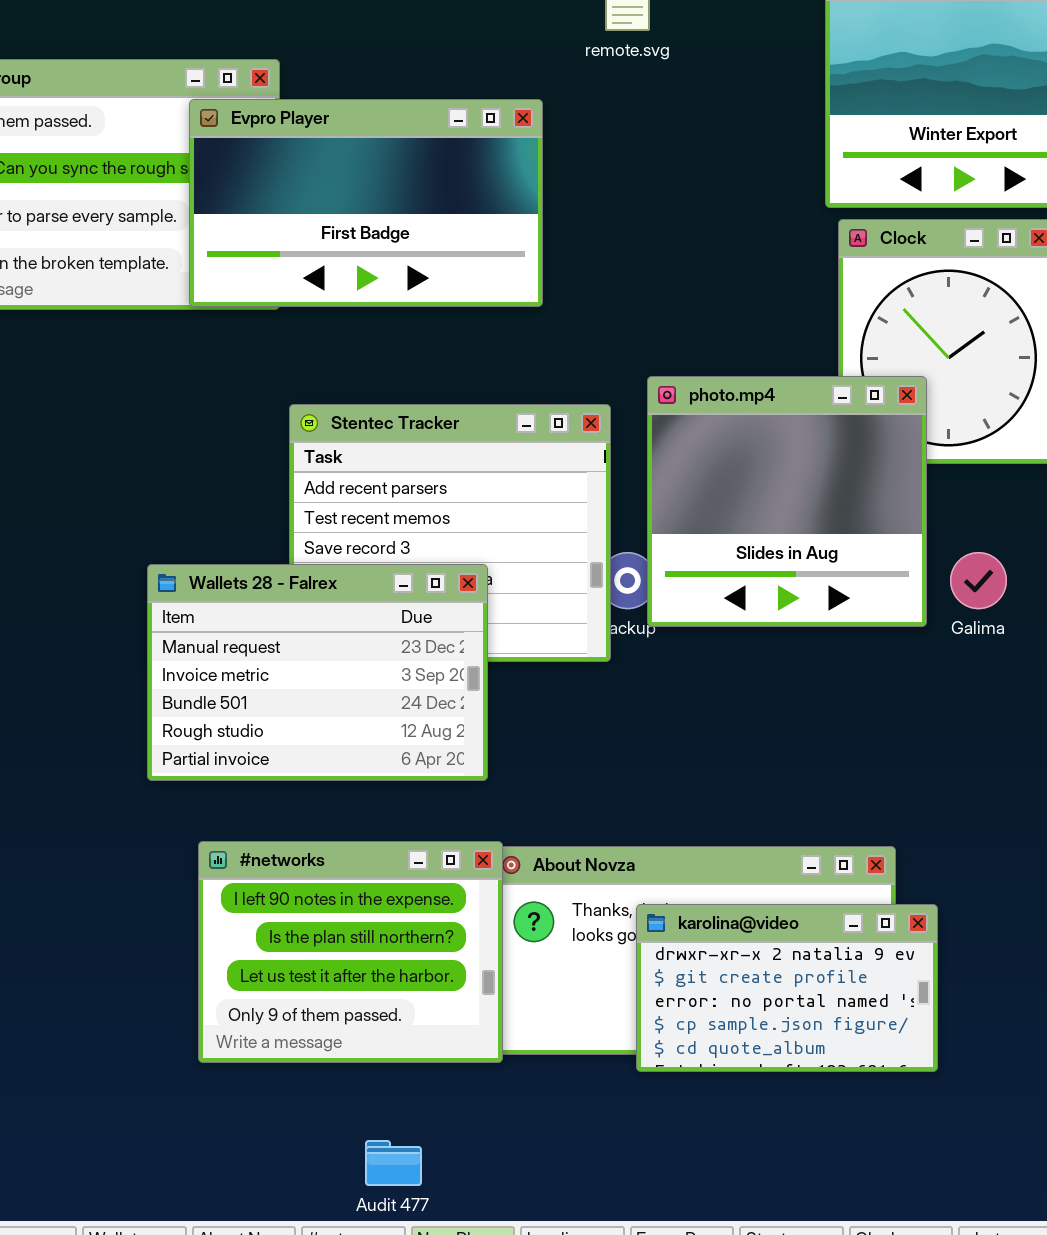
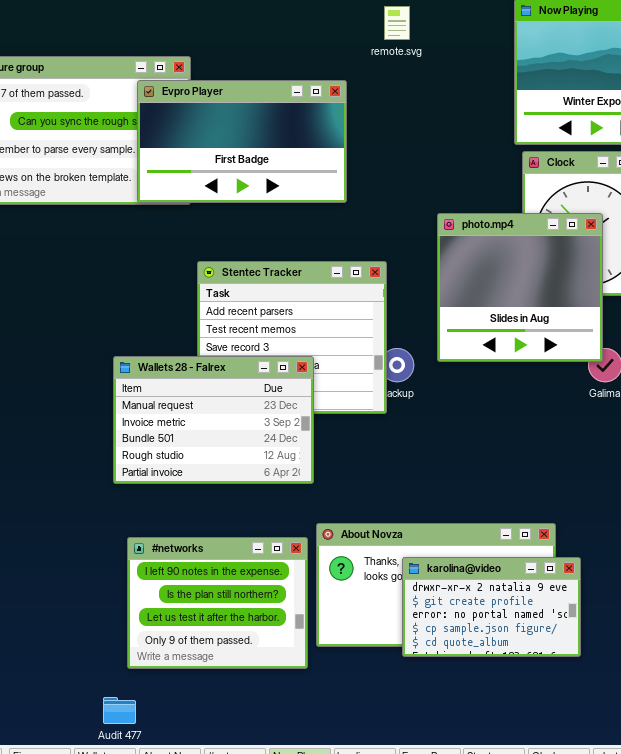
photo.mp4: [647,376,927,627] -> [437,213,603,362], moved
#networks: [198,841,503,1063] -> [127,537,308,669], moved
Audit 477: [365,1140,422,1186] -> [103,697,136,724], moved

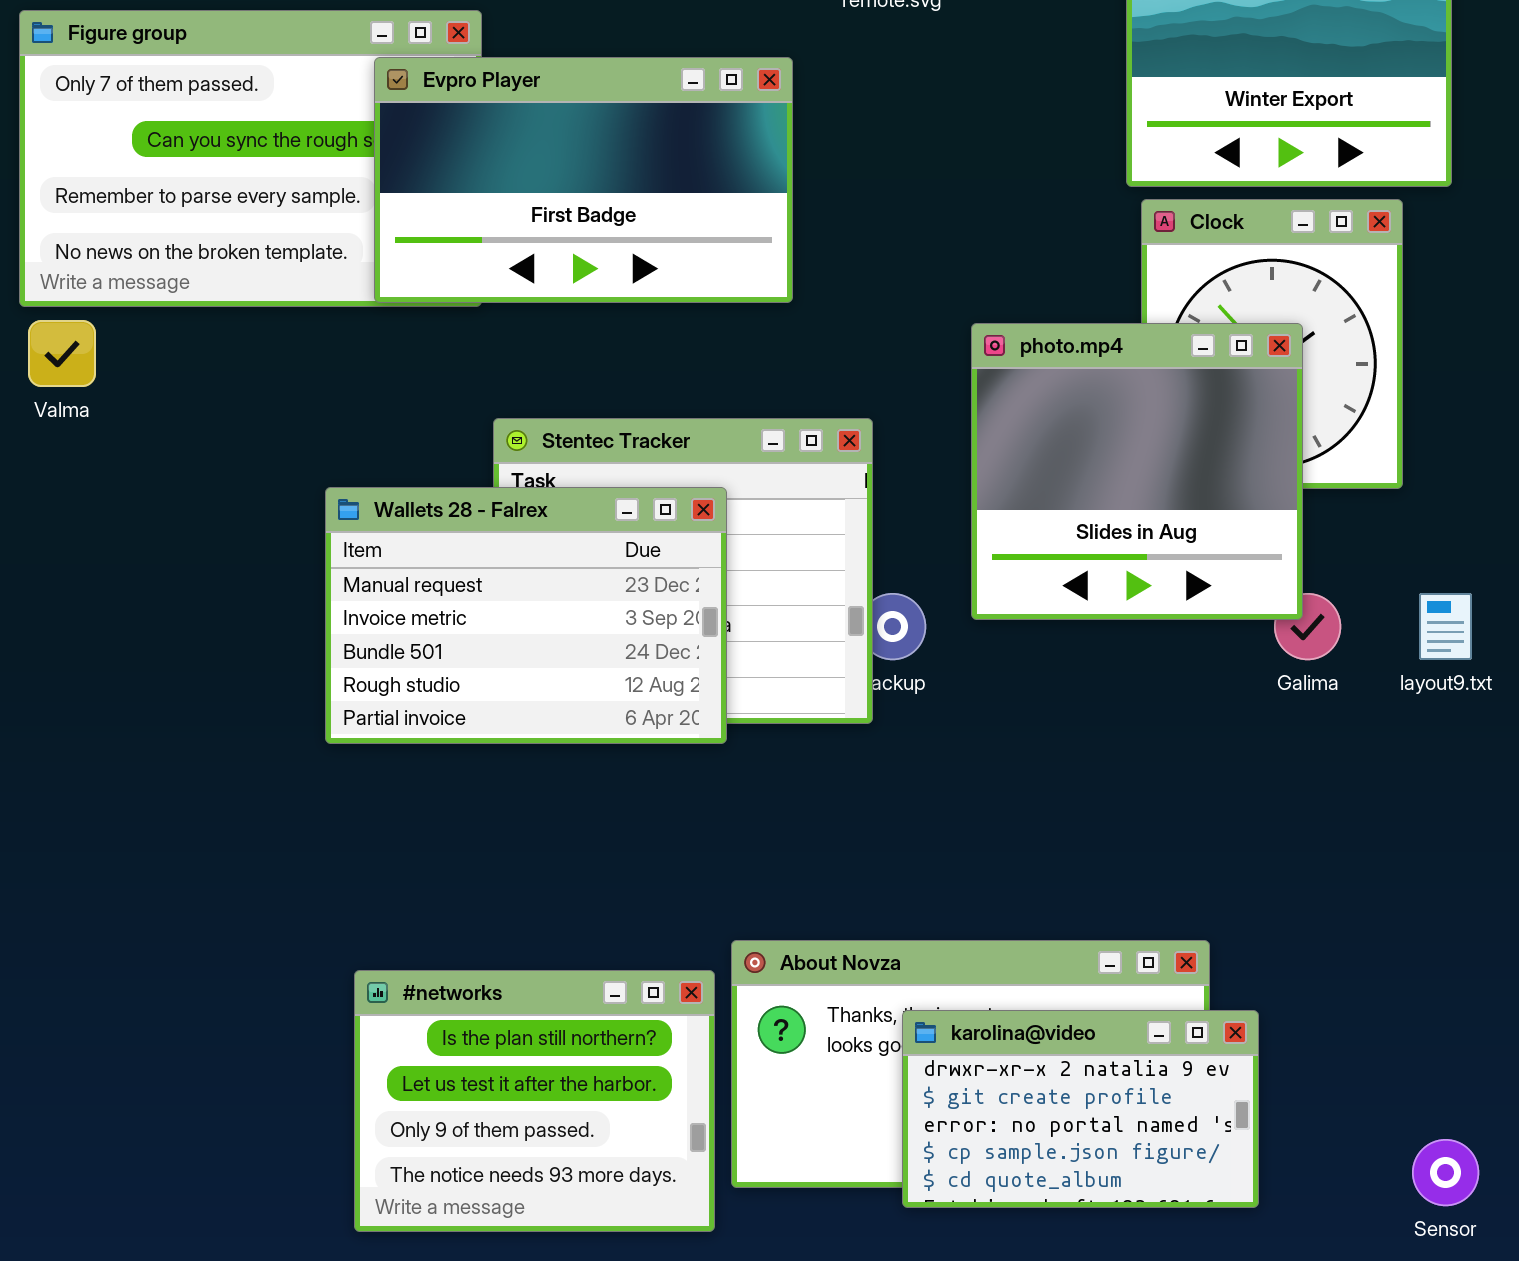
Wallets 28 - Falrex: [113,356,314,484] -> [325,487,727,744], moved
#networks: [127,537,308,669] -> [354,970,715,1232], scrolled down 1 row

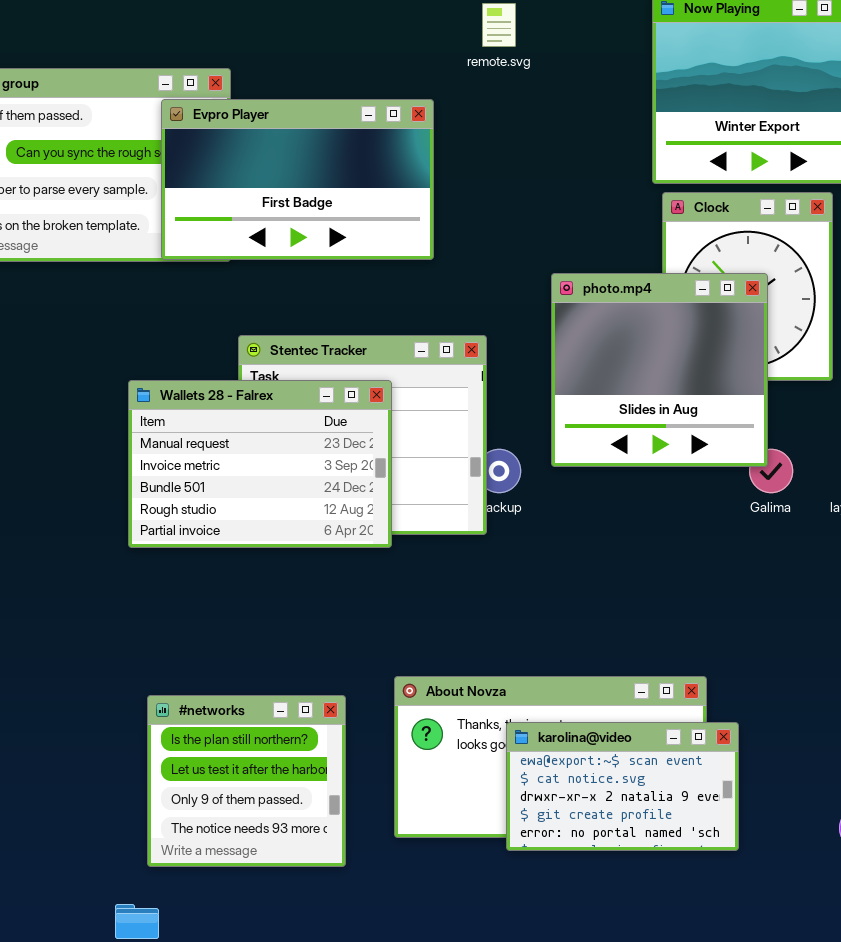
#networks: [354,970,715,1232] -> [147,695,346,867], resized
karolina@video: [902,1010,1259,1208] -> [506,722,739,851], scrolled up 2 rows

